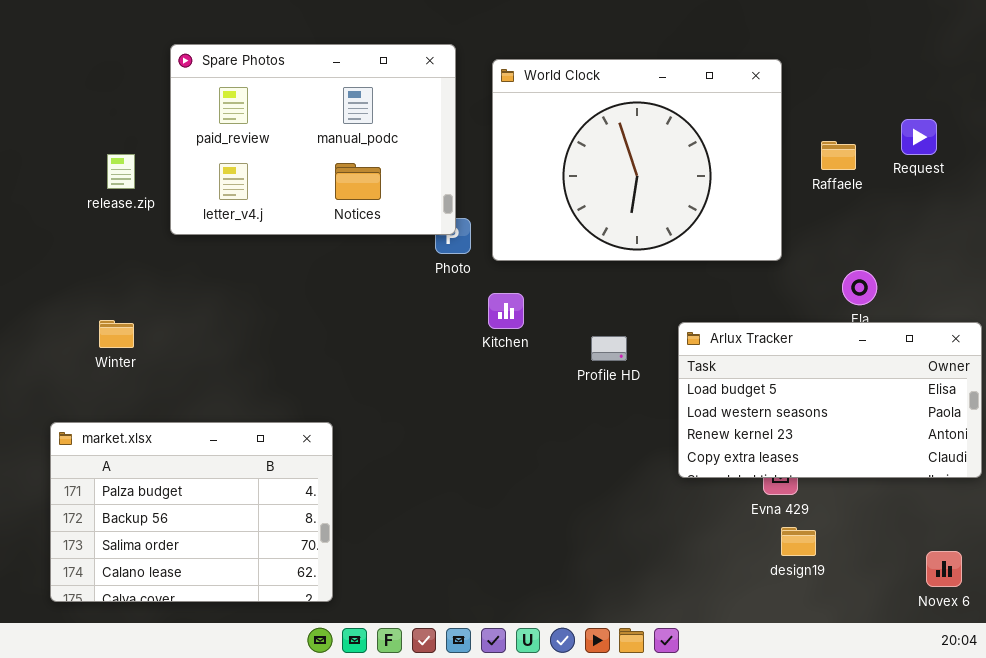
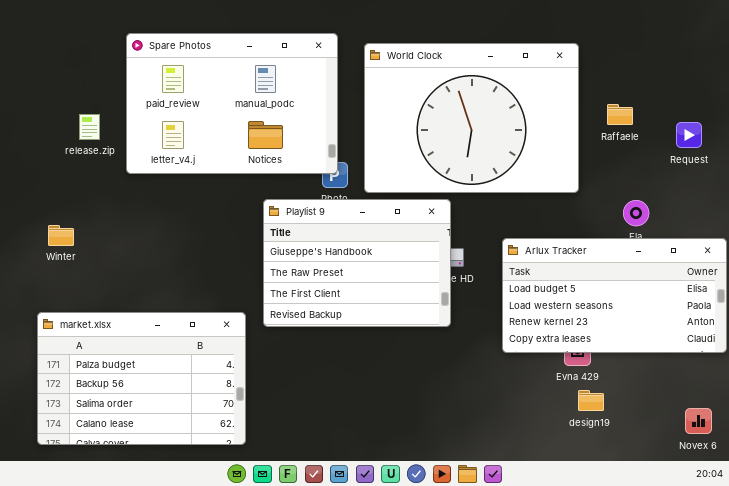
Request: [901,119,937,155] -> [676,122,702,148], moved
Playlist 9: none -> [263,199,451,327], opened
Winter: [99,320,134,348] -> [48,225,74,246], moved

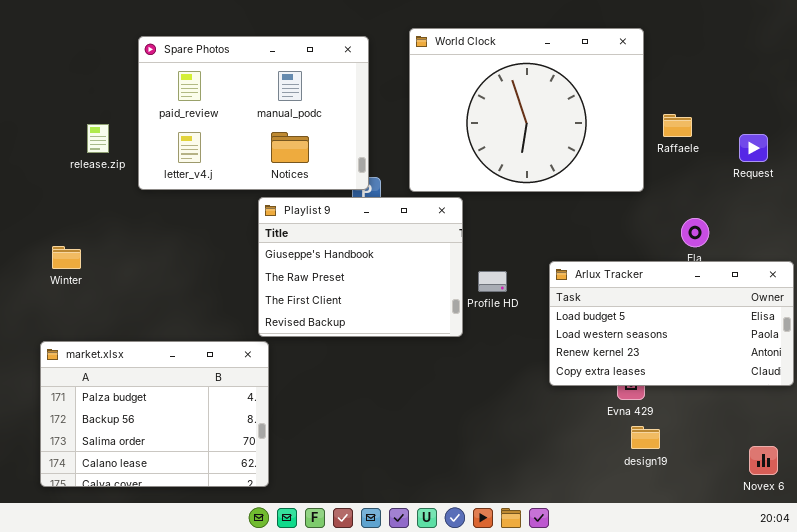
World Clock: [364,43,579,193] -> [409,28,644,192], moved
Playlist 9: [263,199,451,327] -> [258,197,463,337], moved

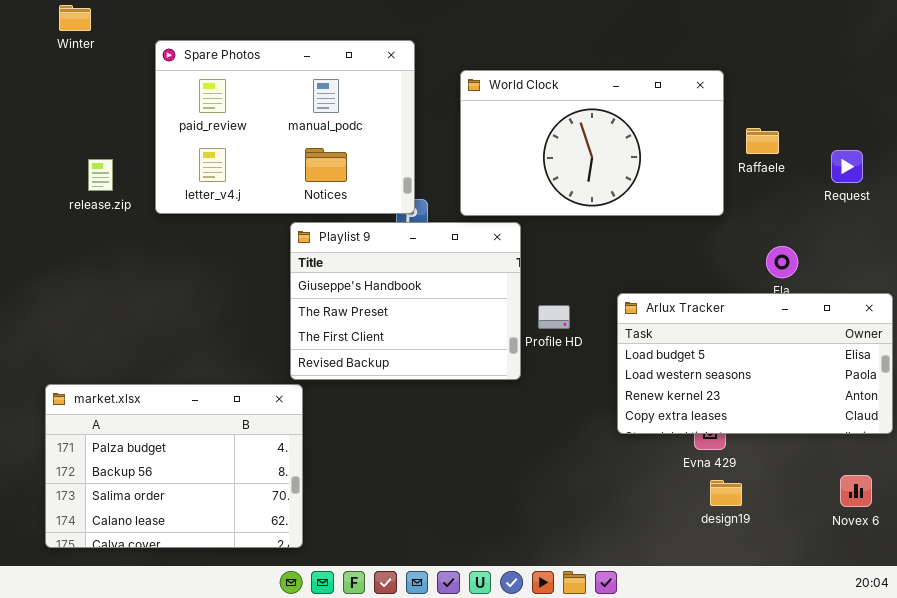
World Clock: [409,28,644,192] -> [460,70,724,216], resized
release.zip: [87,124,109,153] -> [88,159,113,191], moved
Winter: [52,246,81,269] -> [59,5,91,31], moved
Novex 6: [749,446,778,475] -> [840,475,872,507], moved

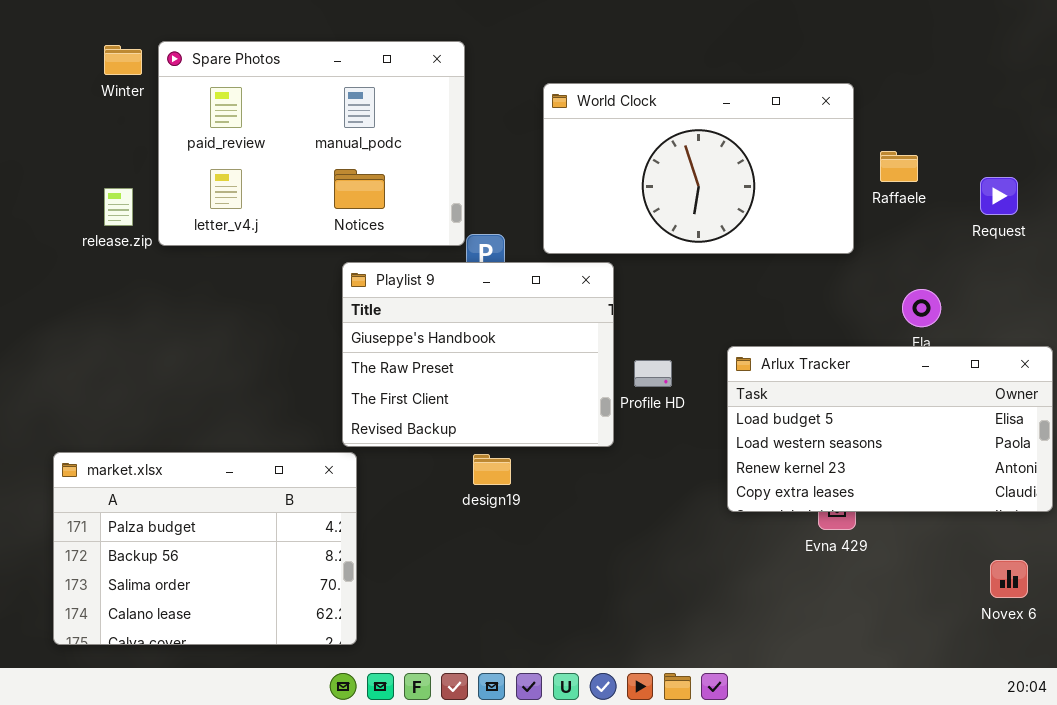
Winter: [59,5,91,31] -> [104,45,142,75], moved
Spare Photos: [155,40,415,214] -> [158,41,465,246], moved
design19: [710,480,742,506] -> [473,454,511,485], moved

